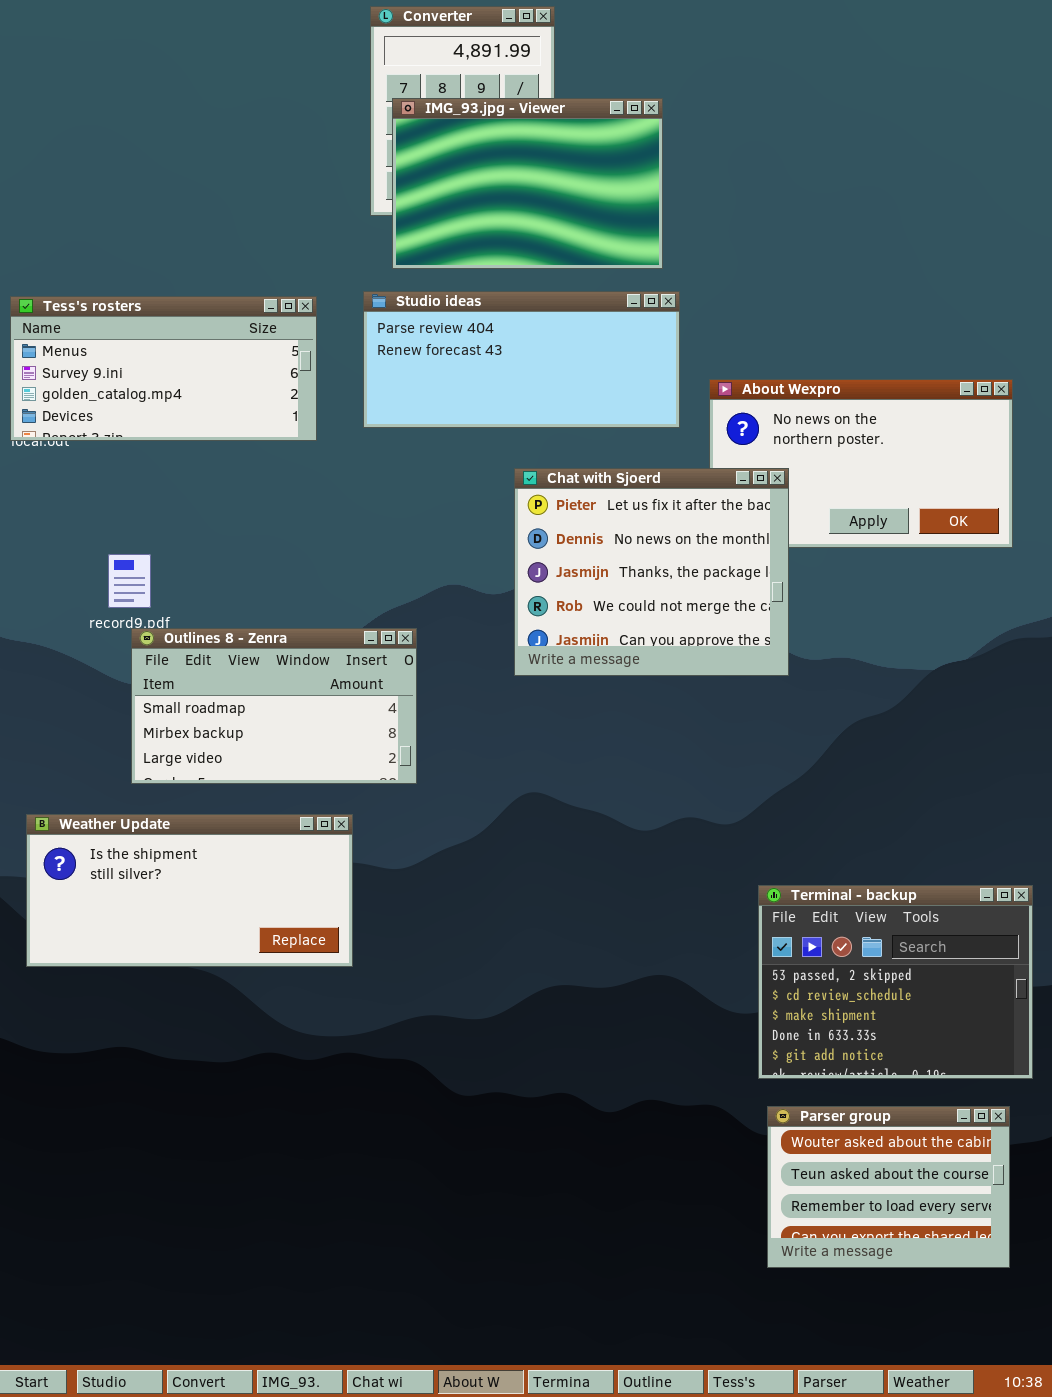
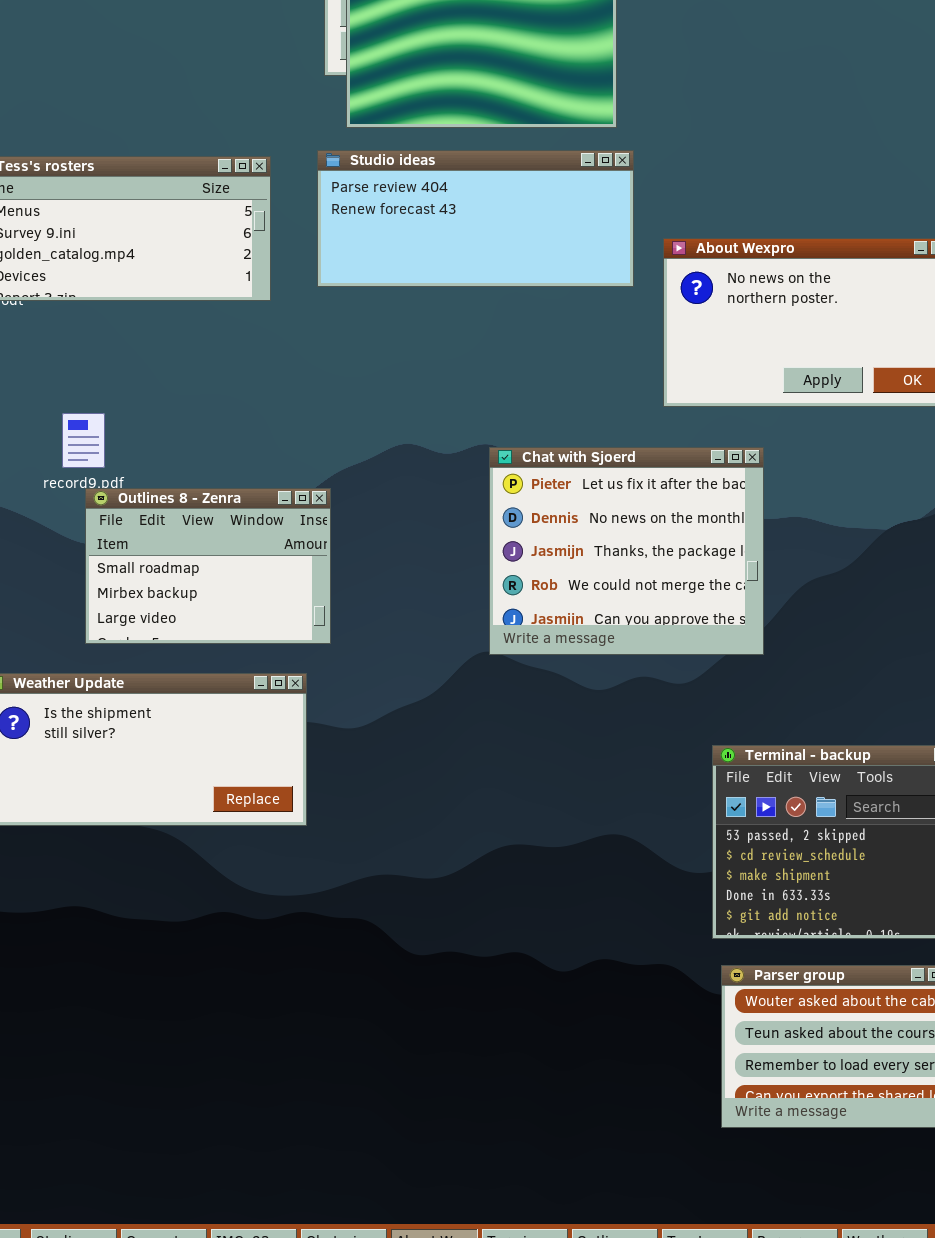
Chat with Sjoerd: [514,468,789,676] -> [489,447,764,655], moved
Outlines 8 - Zenra: [131,628,417,784] -> [85,488,331,644], resized

